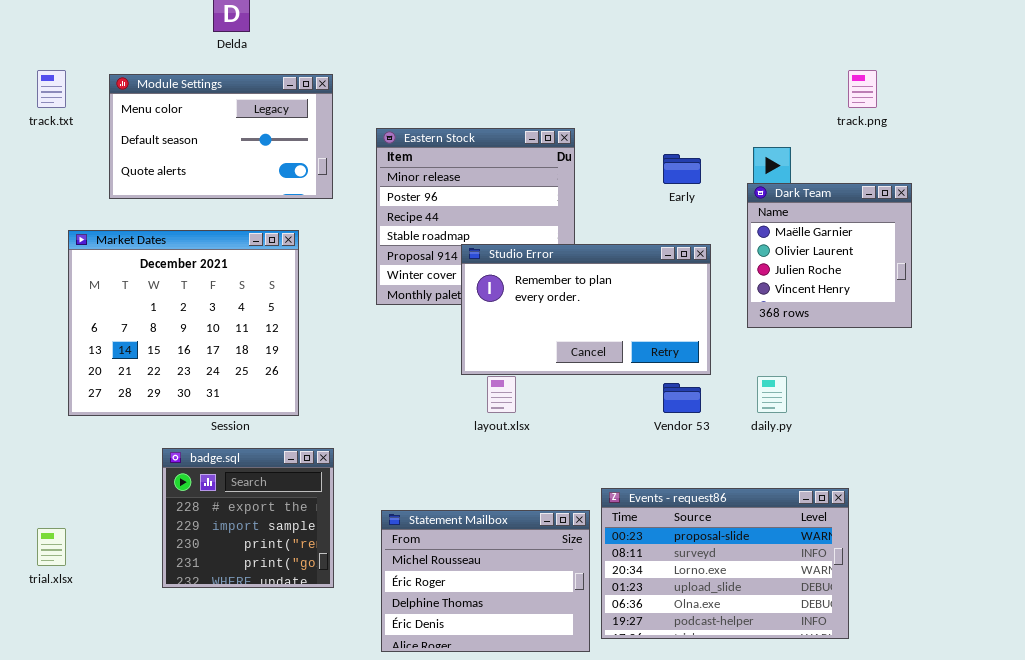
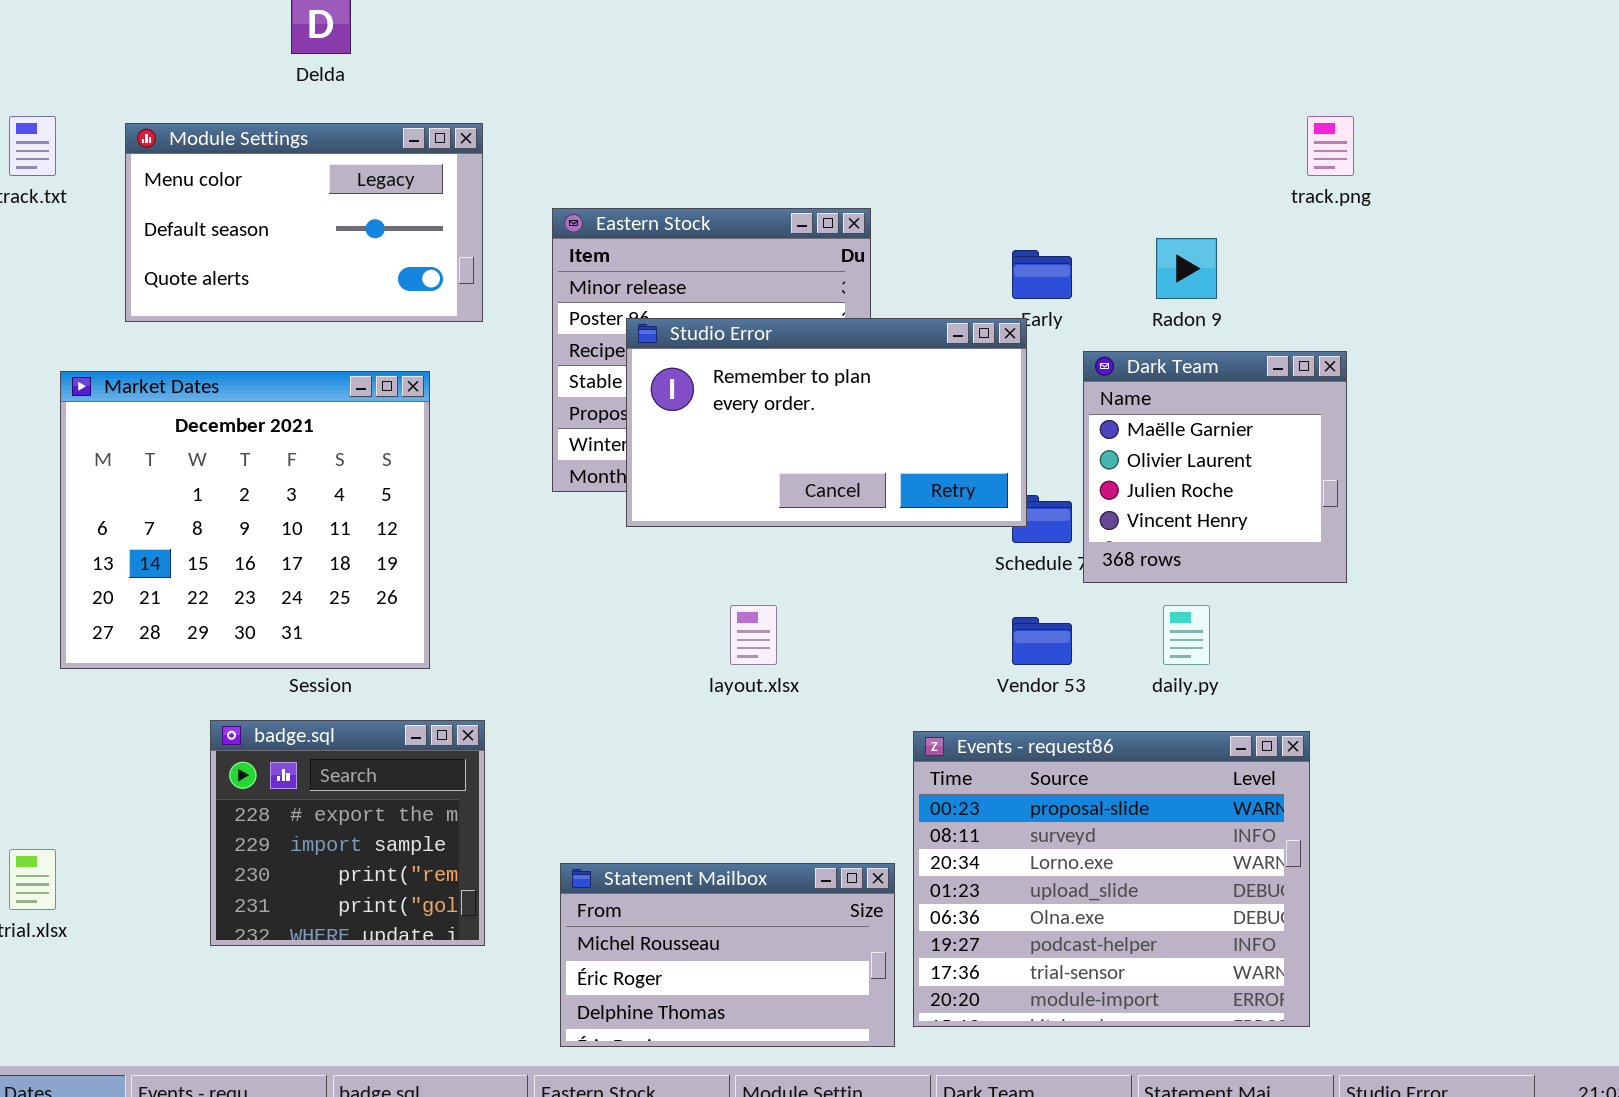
Dark Team: [747,183,912,328] -> [1083,351,1347,583], moved
Studio Error: [461,244,711,375] -> [626,318,1027,527], moved
Events - request86: [601,488,849,639] -> [913,731,1310,1027], resized
Statement Mailbox: [381,510,590,652] -> [560,863,895,1047], resized

